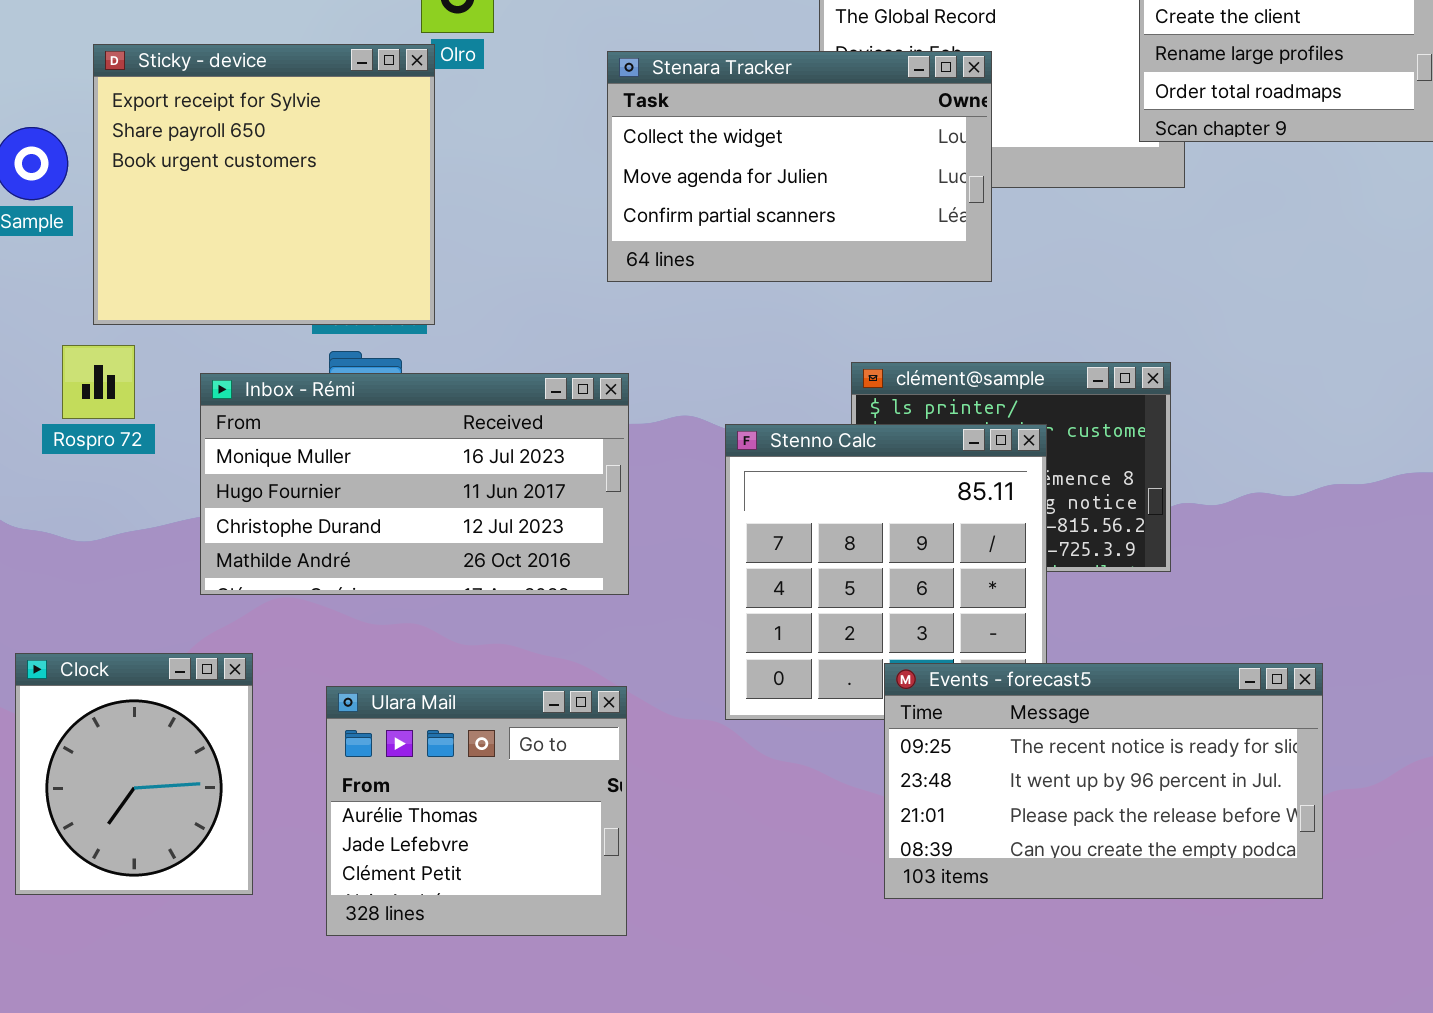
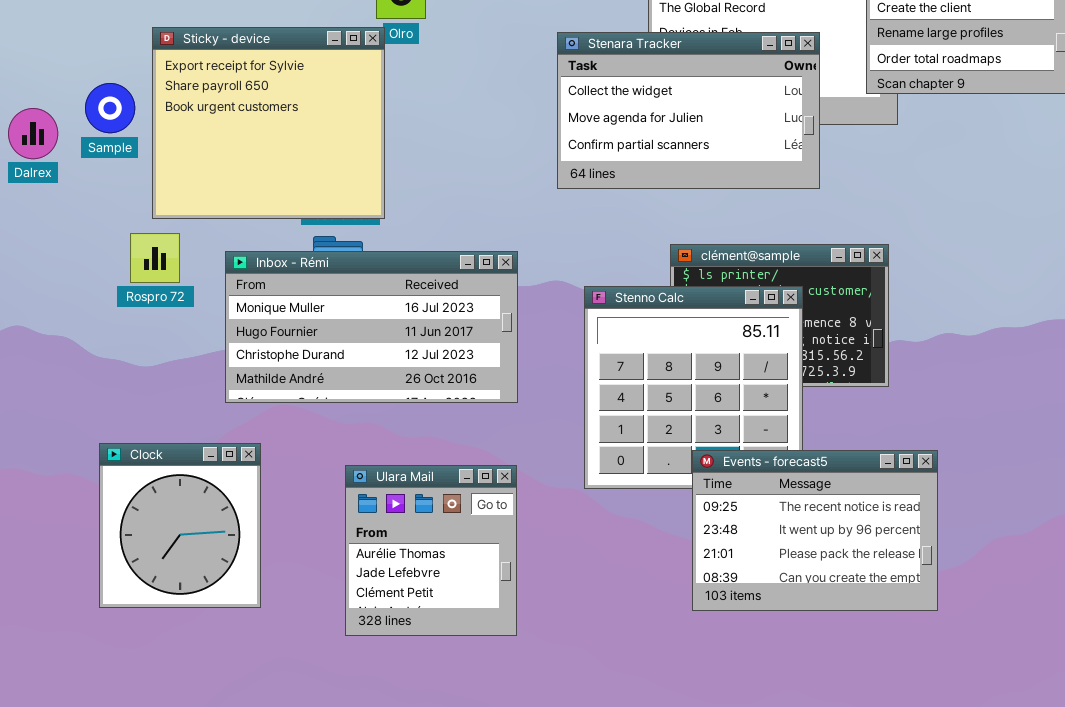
Stenara Tracker: [607,51,992,282] -> [557,32,820,189], moved
Events - forecast5: [884,663,1323,899] -> [692,450,938,611], resized
Ulara Mail: [326,686,627,936] -> [345,465,517,636], resized

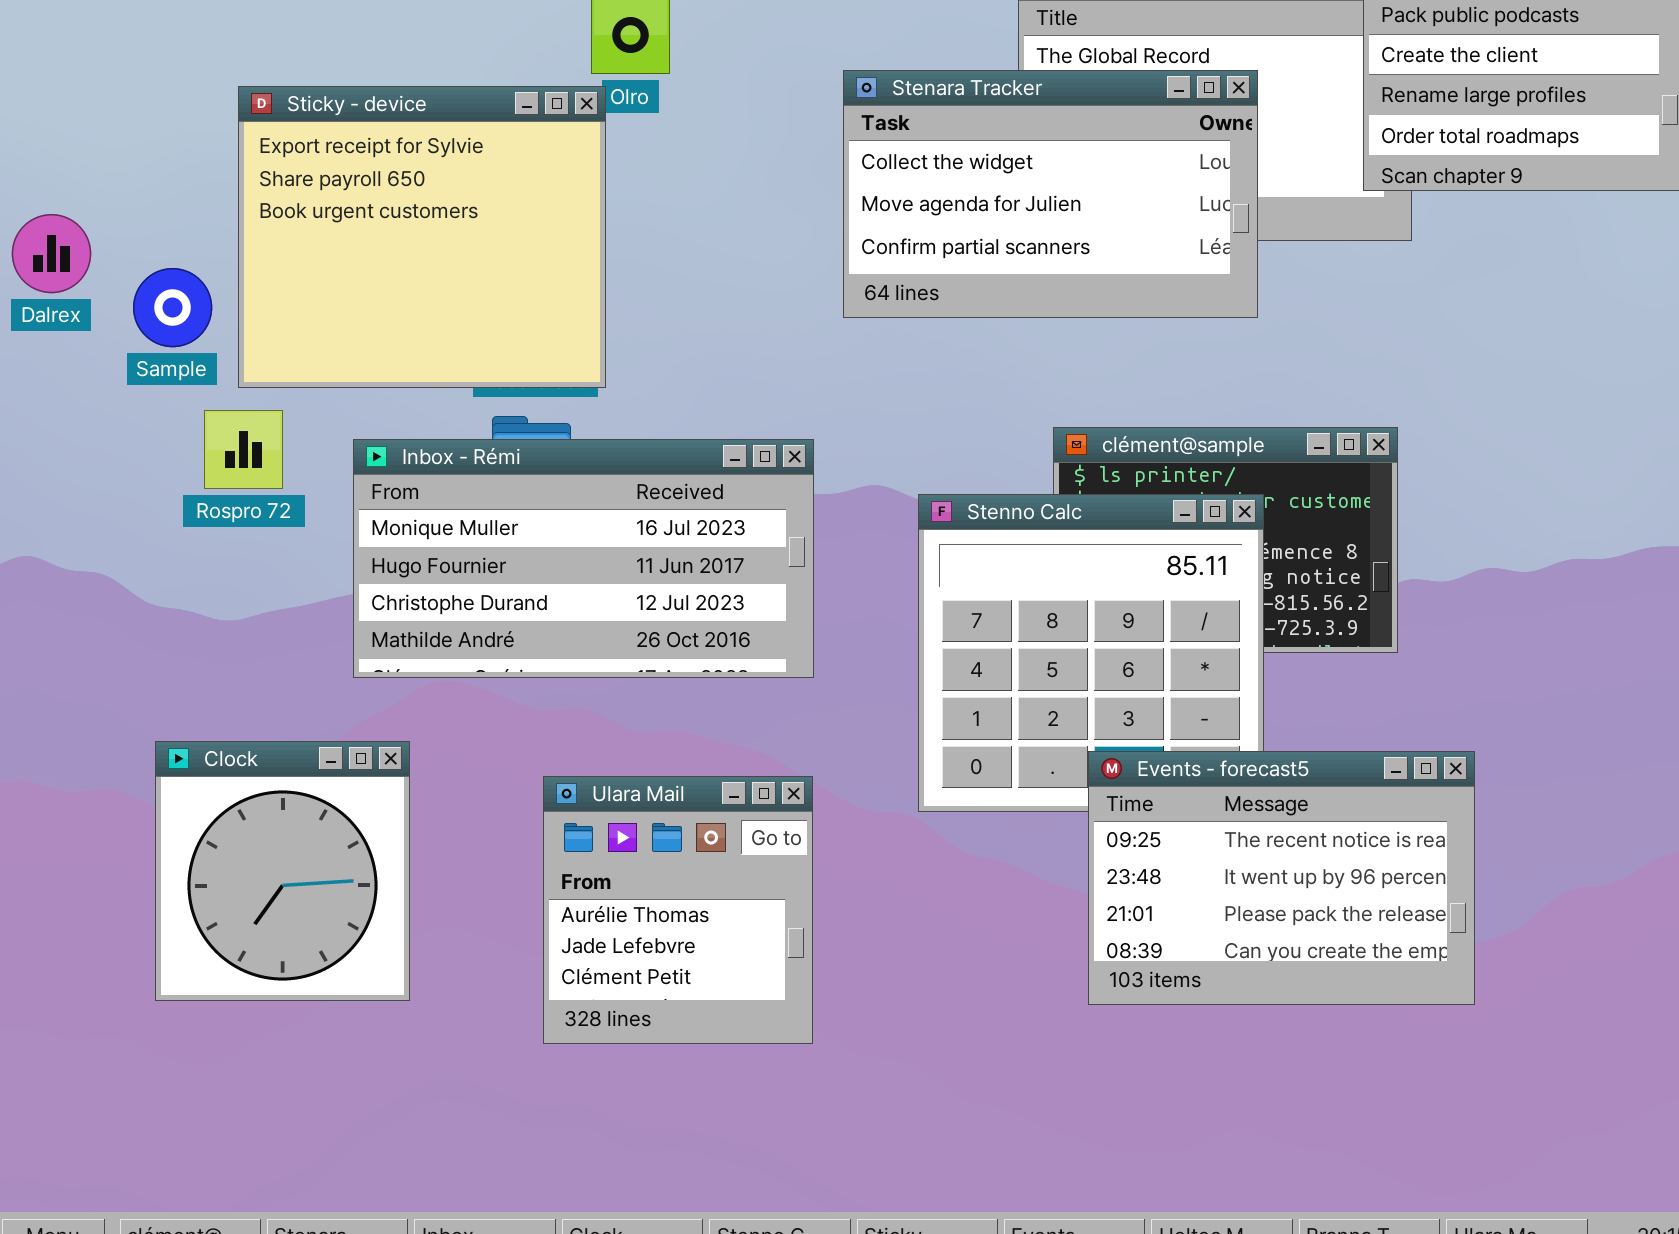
Stenara Tracker: [557,32,820,189] -> [843,70,1258,318], moved
Sample: [85,83,135,133] -> [133,268,212,347], moved

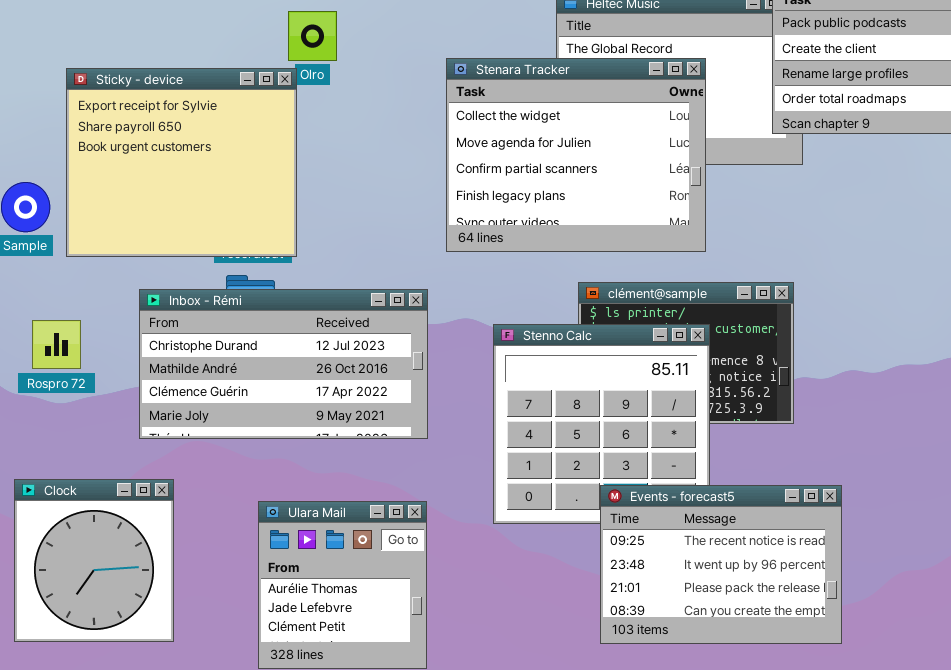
Stenara Tracker: [843,70,1258,318] -> [446,58,706,252], resized
Rospro 72: [204,410,283,489] -> [32,320,81,369], moved
Inbox - Rémi: [353,439,814,678] -> [139,289,428,439], scrolled down 2 rows

